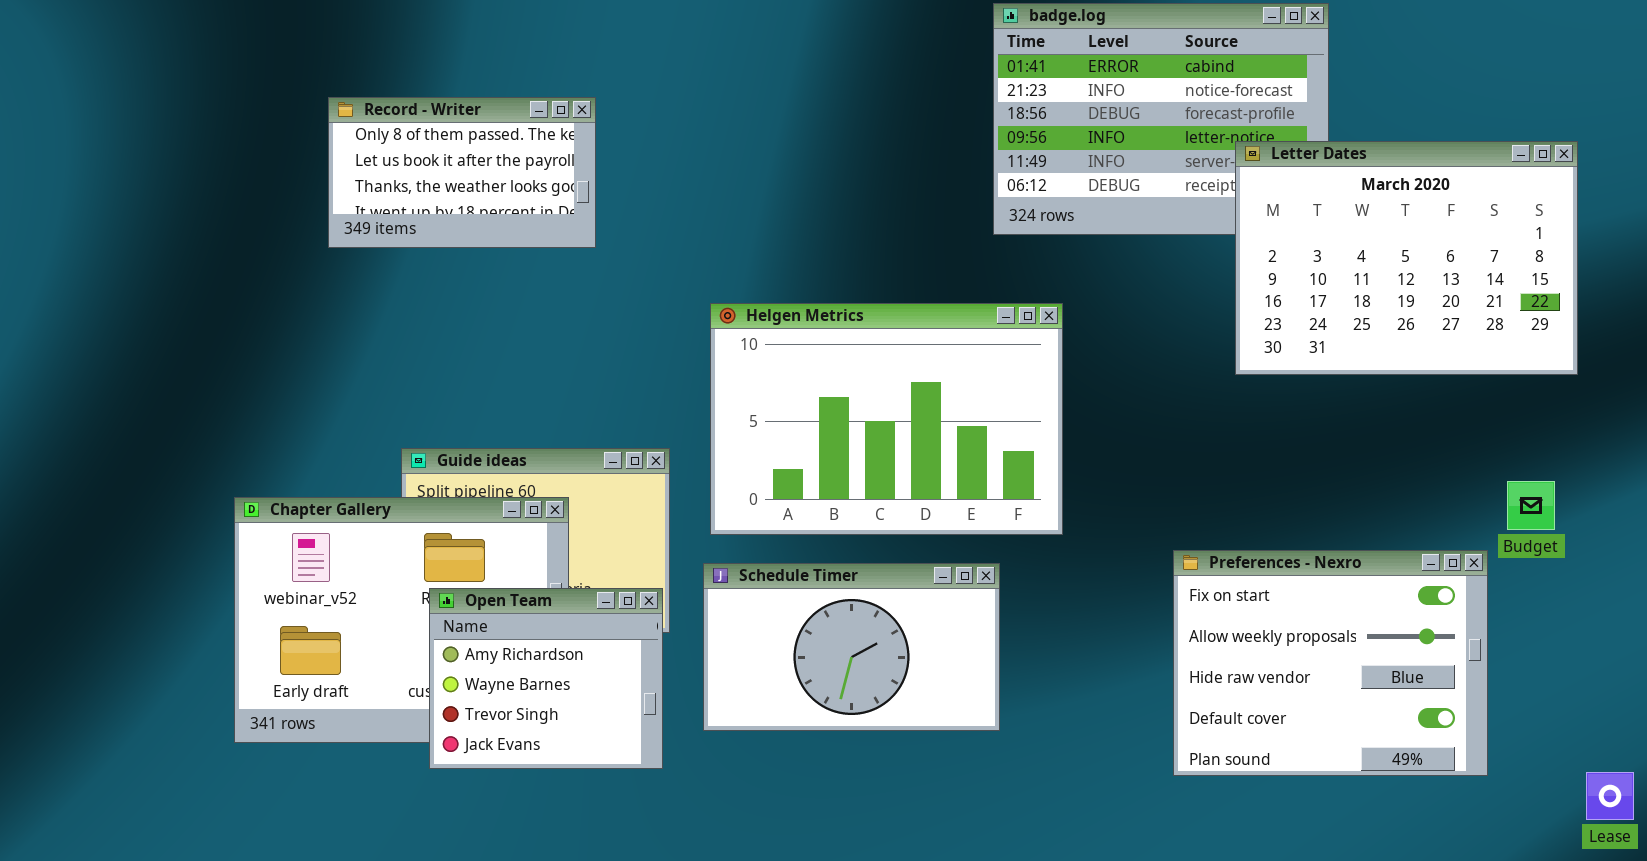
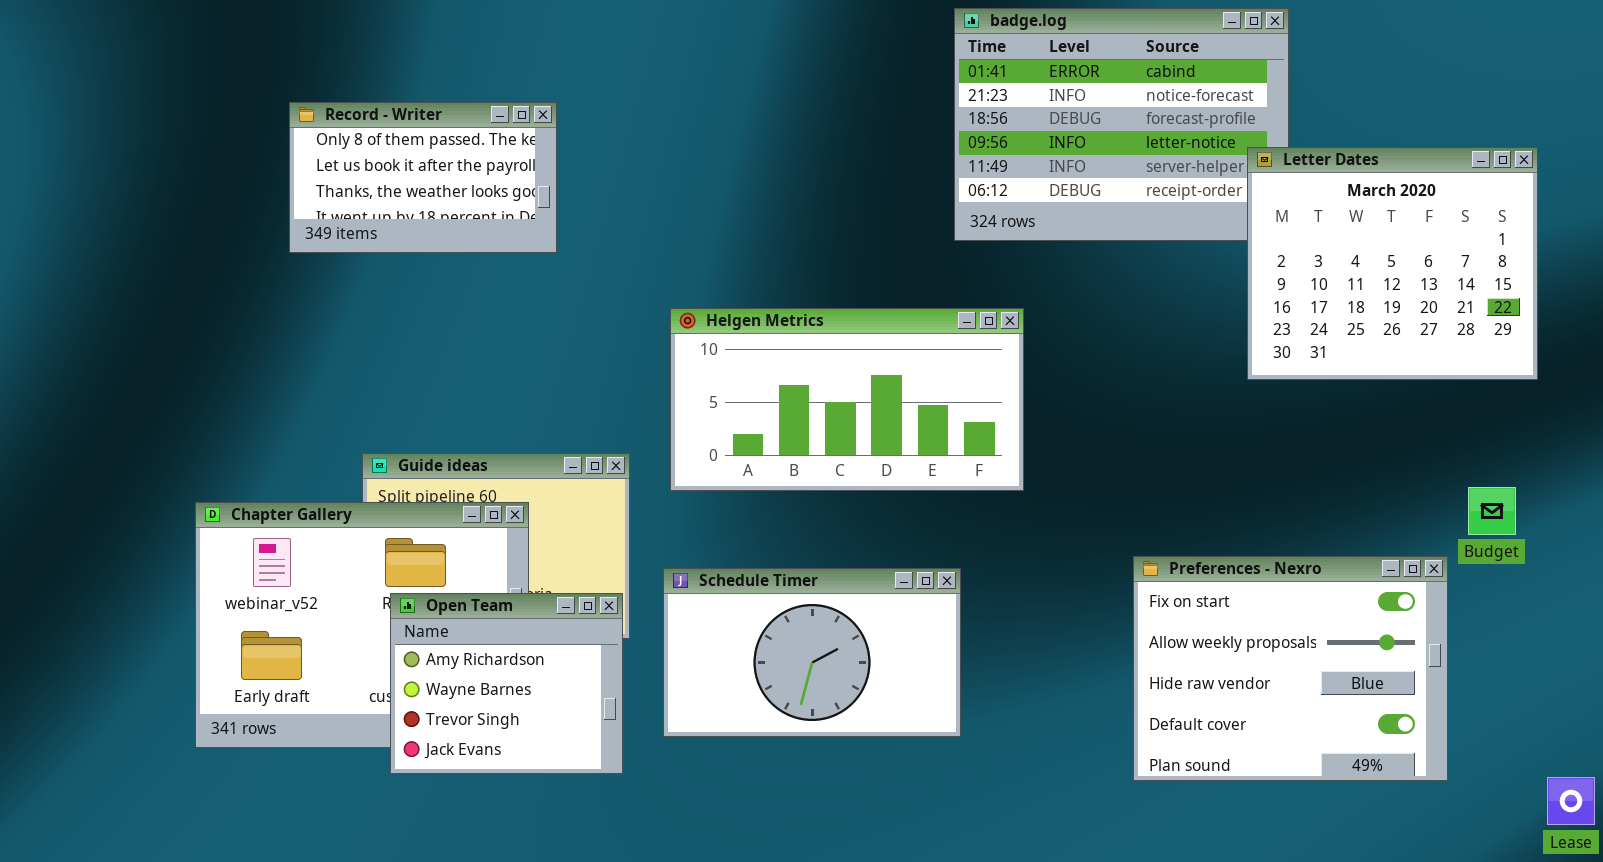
Letter Dates: [1235,141,1578,375] -> [1247,147,1538,380], resized
Helgen Metrics: [710,303,1063,535] -> [670,308,1024,491], resized

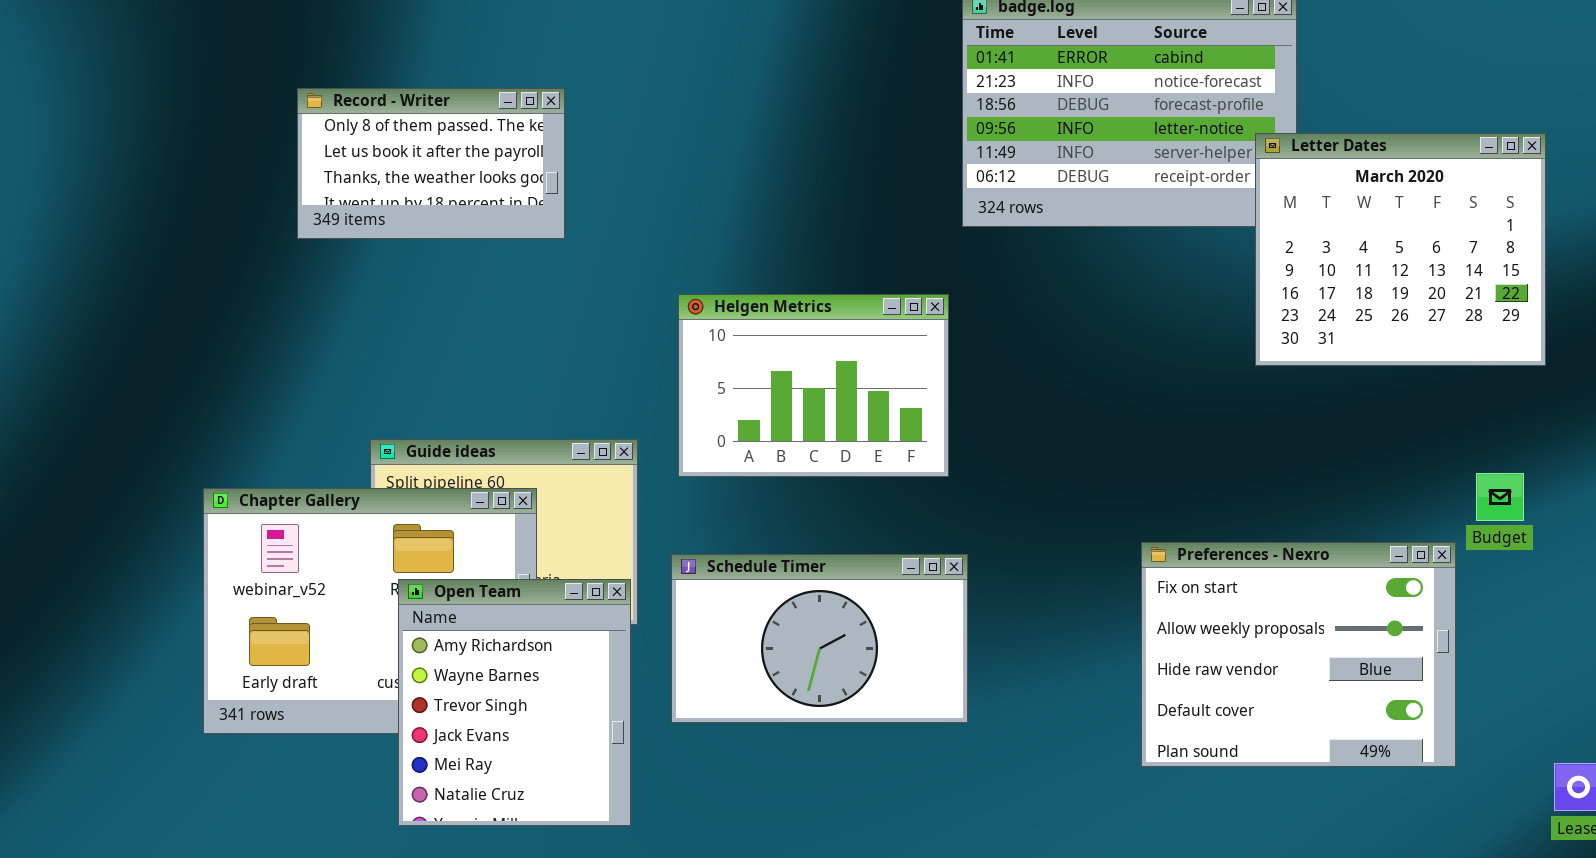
Helgen Metrics: [670,308,1024,491] -> [678,294,949,477], resized
Open Team: [390,593,623,774] -> [398,579,631,826], resized

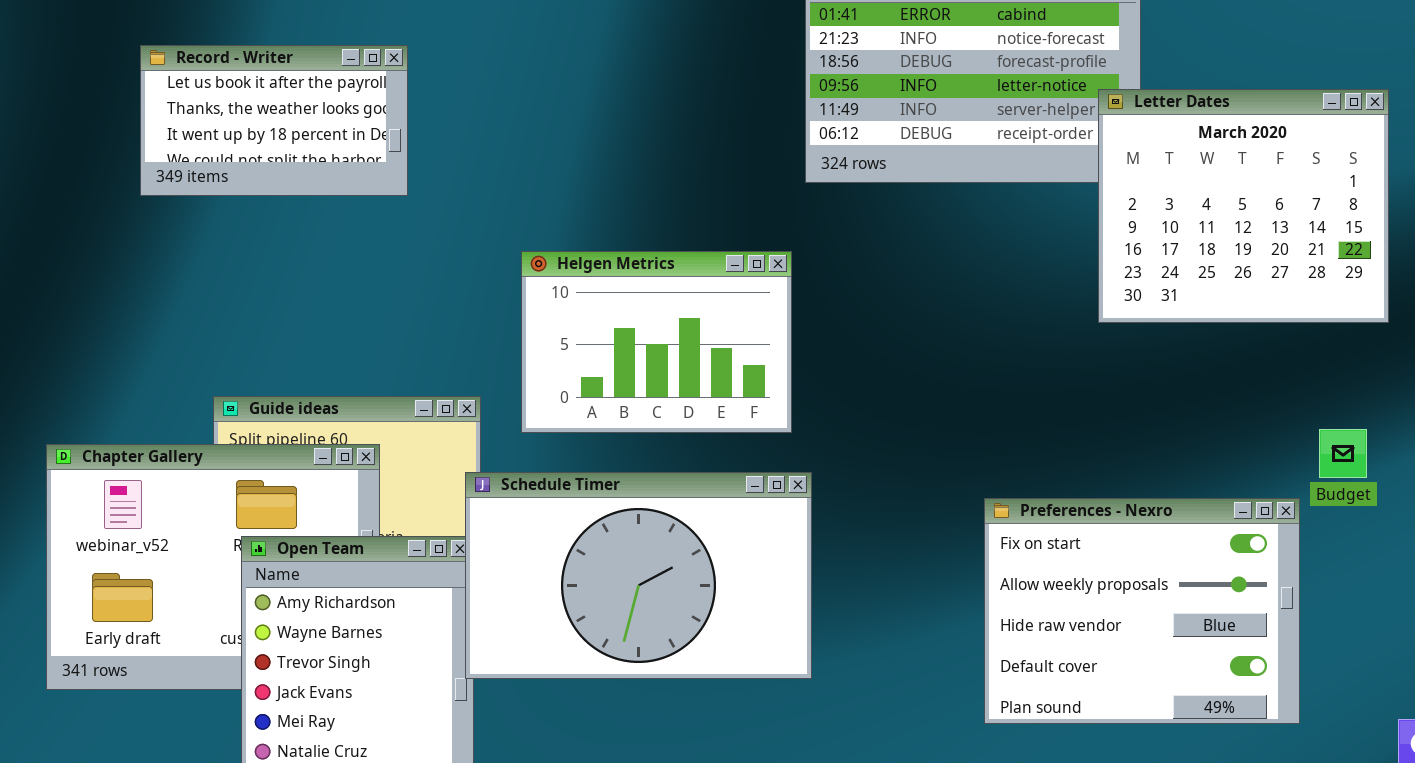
Record - Writer: [297,88,565,239] -> [140,45,408,196], scrolled down 1 row
Schedule Timer: [671,554,968,723] -> [465,472,812,679], resized

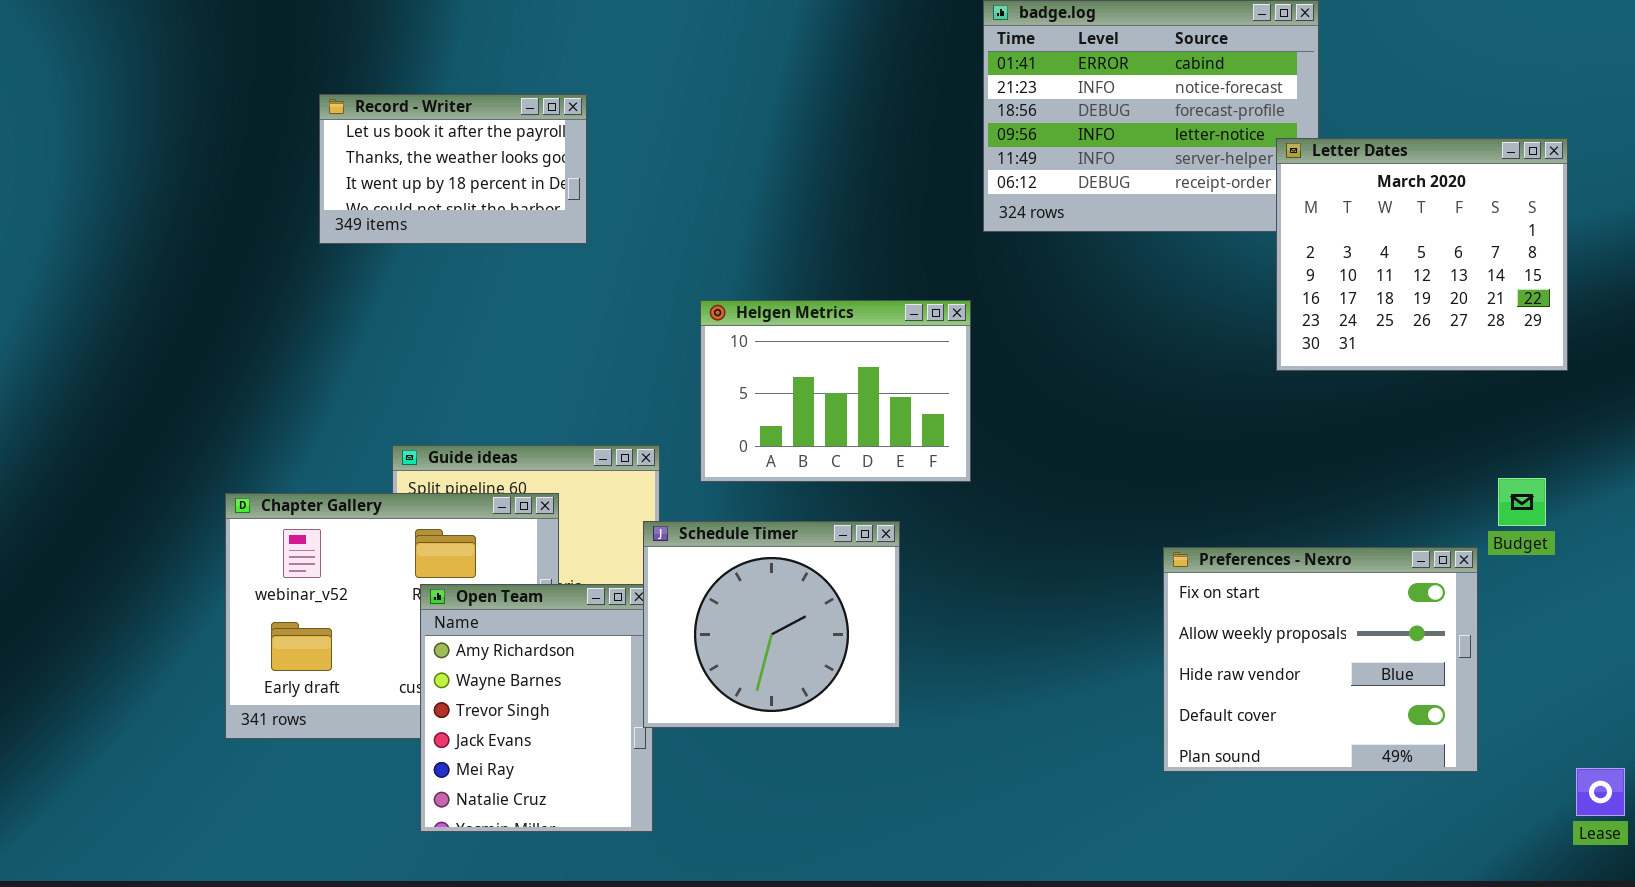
Schedule Timer: [465,472,812,679] -> [643,521,900,728], resized

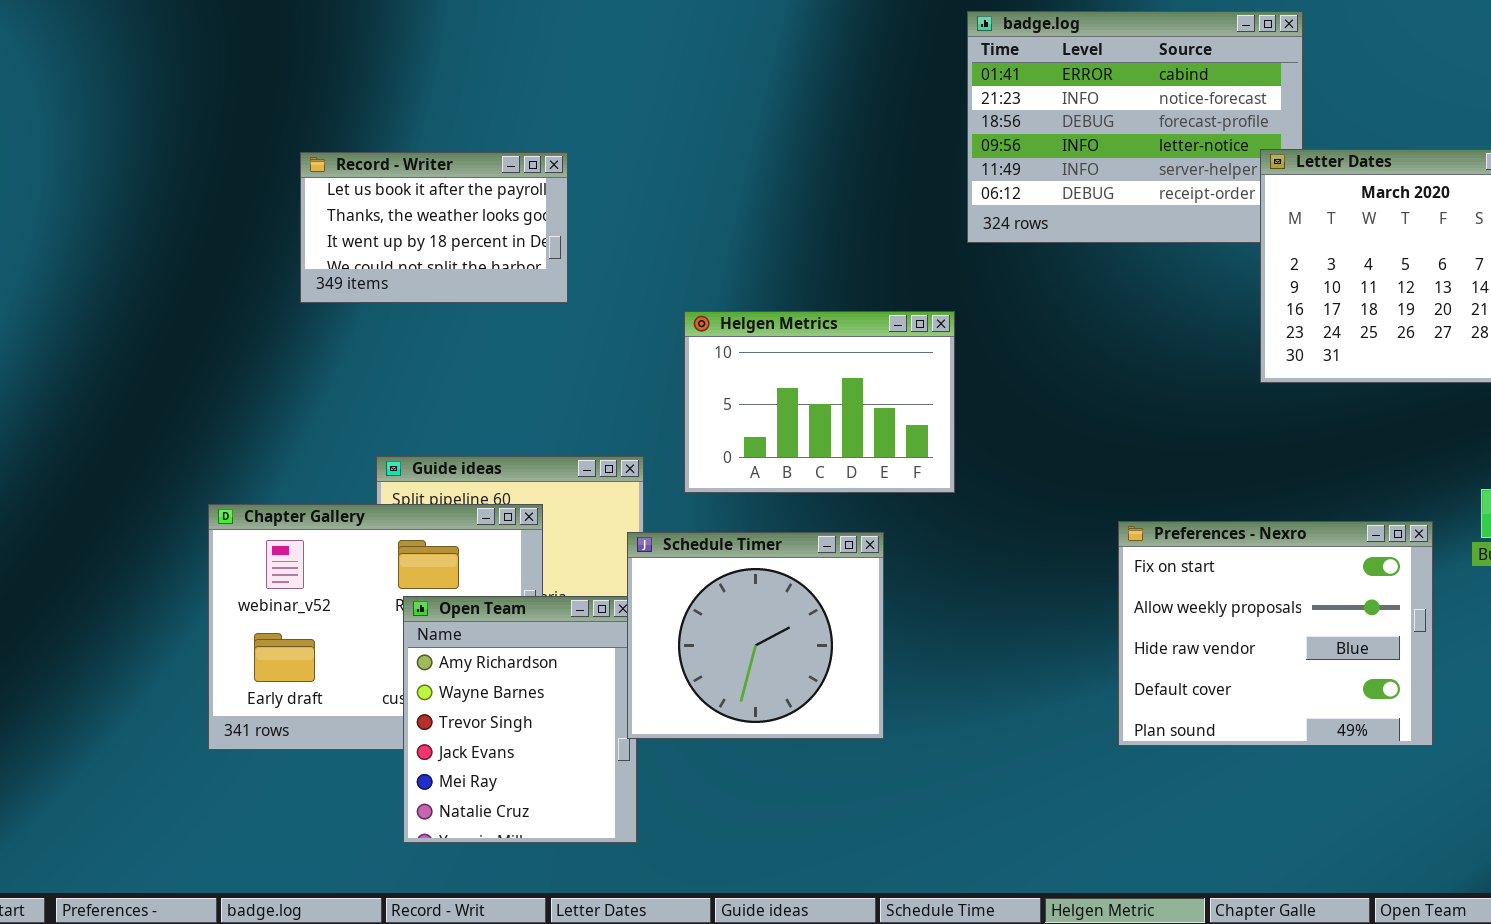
Record - Writer: [319,94,587,244] -> [300,152,568,303], moved
Preferences - Nexro: [1163,547,1478,772] -> [1118,521,1433,746], moved

